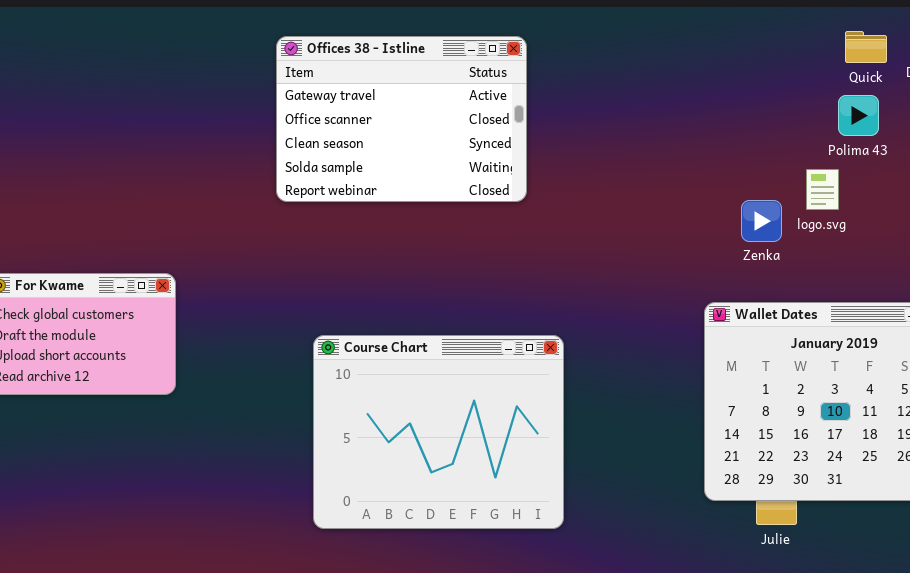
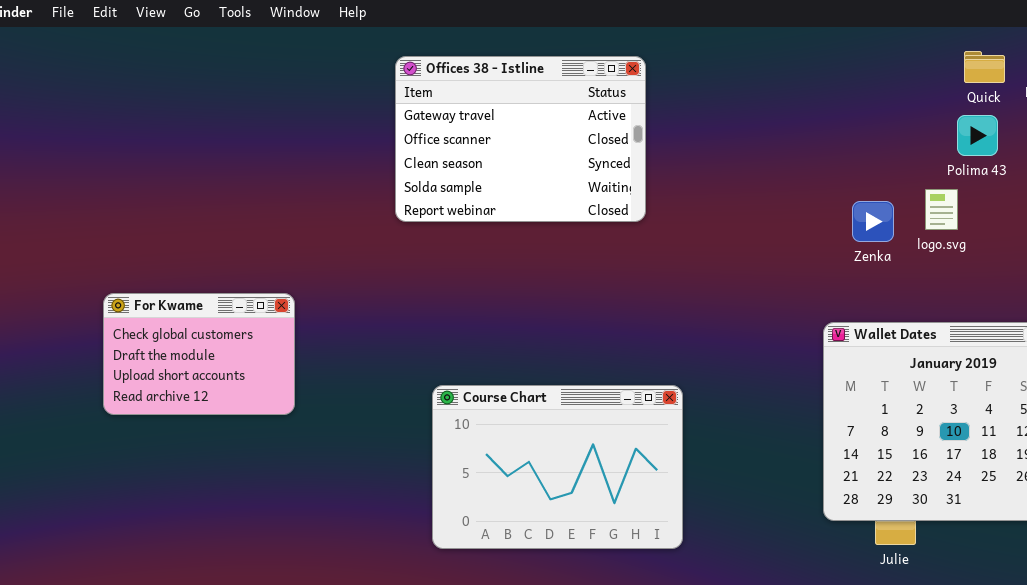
Zenka: [741,200,782,242] -> [852,201,894,242], moved
Course Chart: [313,335,564,529] -> [432,385,683,549], resized

